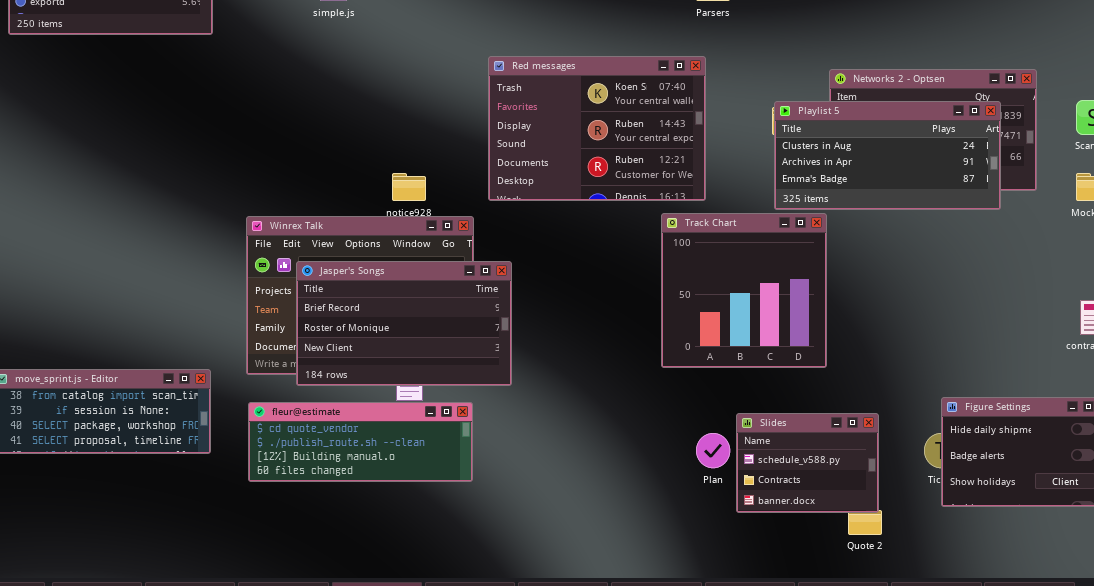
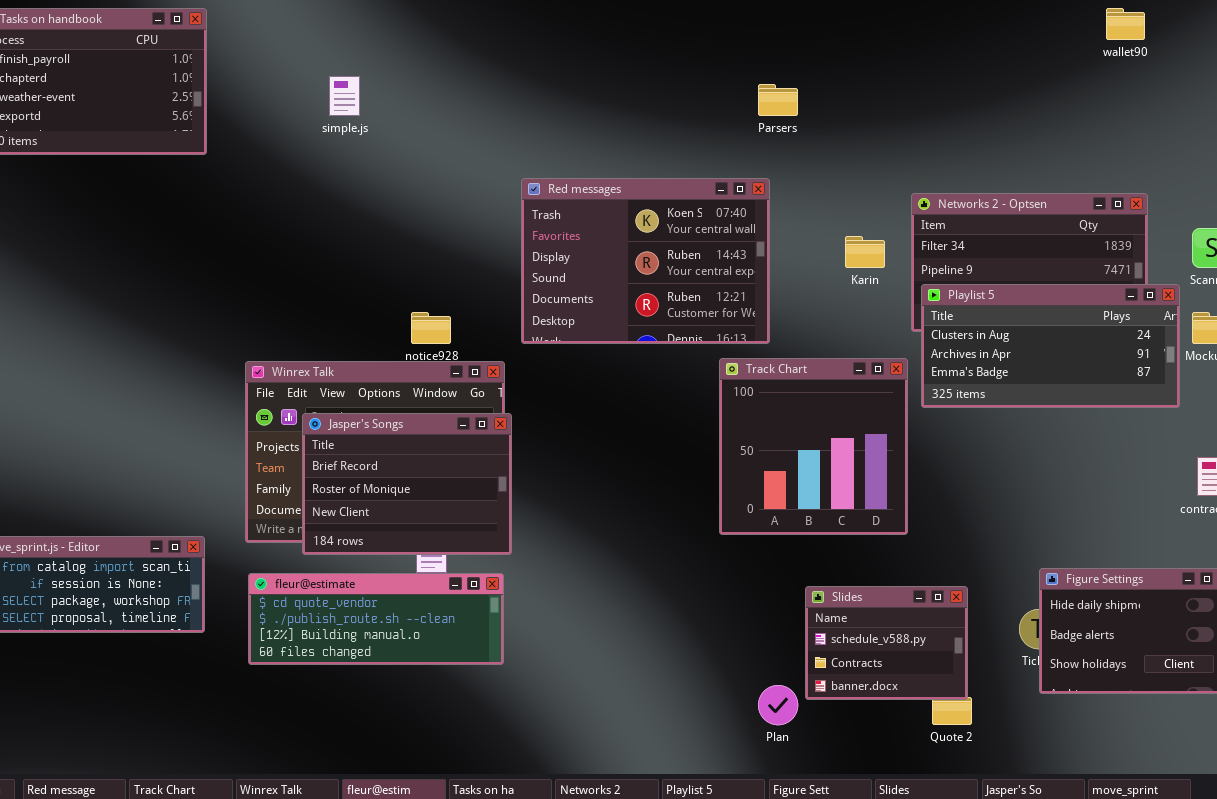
Playlist 5: [774,101,1001,210] -> [921,284,1180,408], moved
Jasper's Songs: [296,261,512,386] -> [302,413,512,555], resized
Plan: [696,433,730,468] -> [758,685,798,725], moved

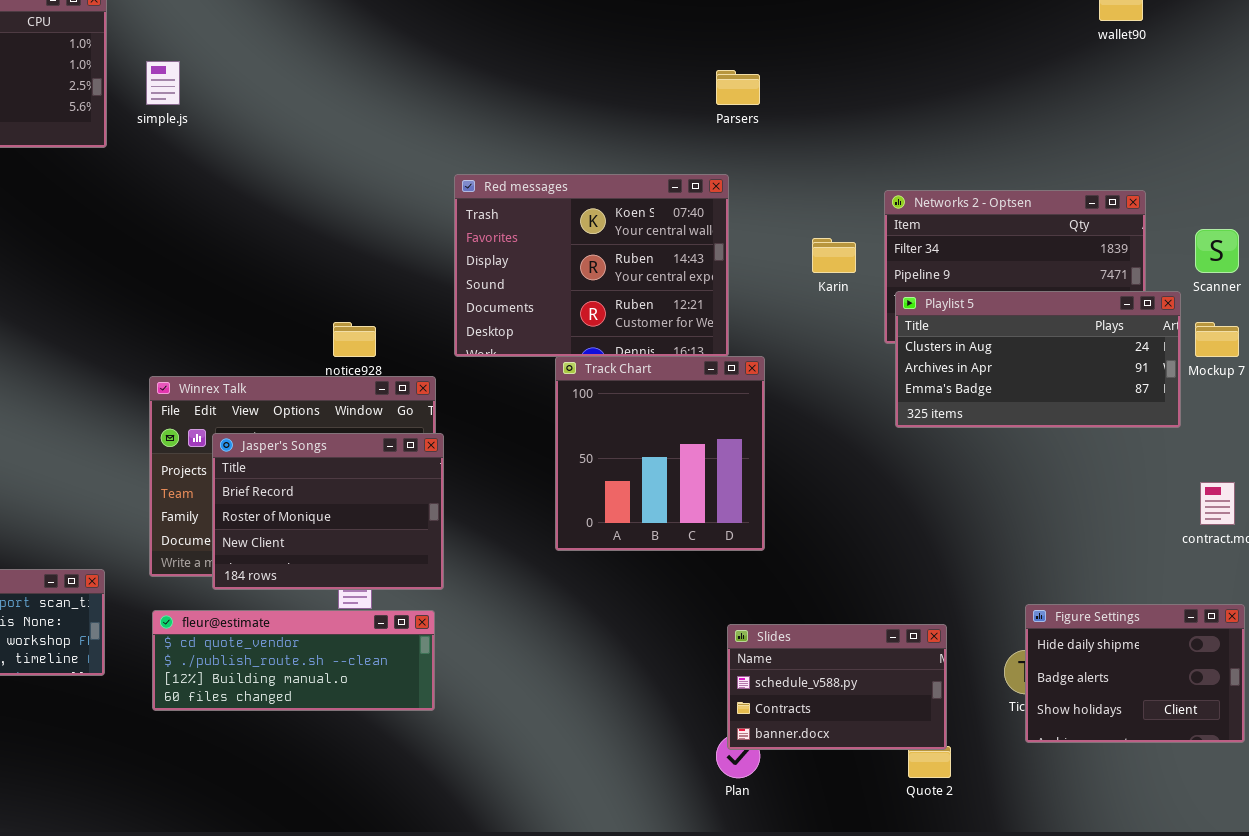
simple.js: [329,76,360,116] -> [146,61,180,105], moved
Track Chart: [719,358,908,535] -> [555,356,765,551], moved
Slides: [805,586,968,700] -> [727,624,947,750], resized

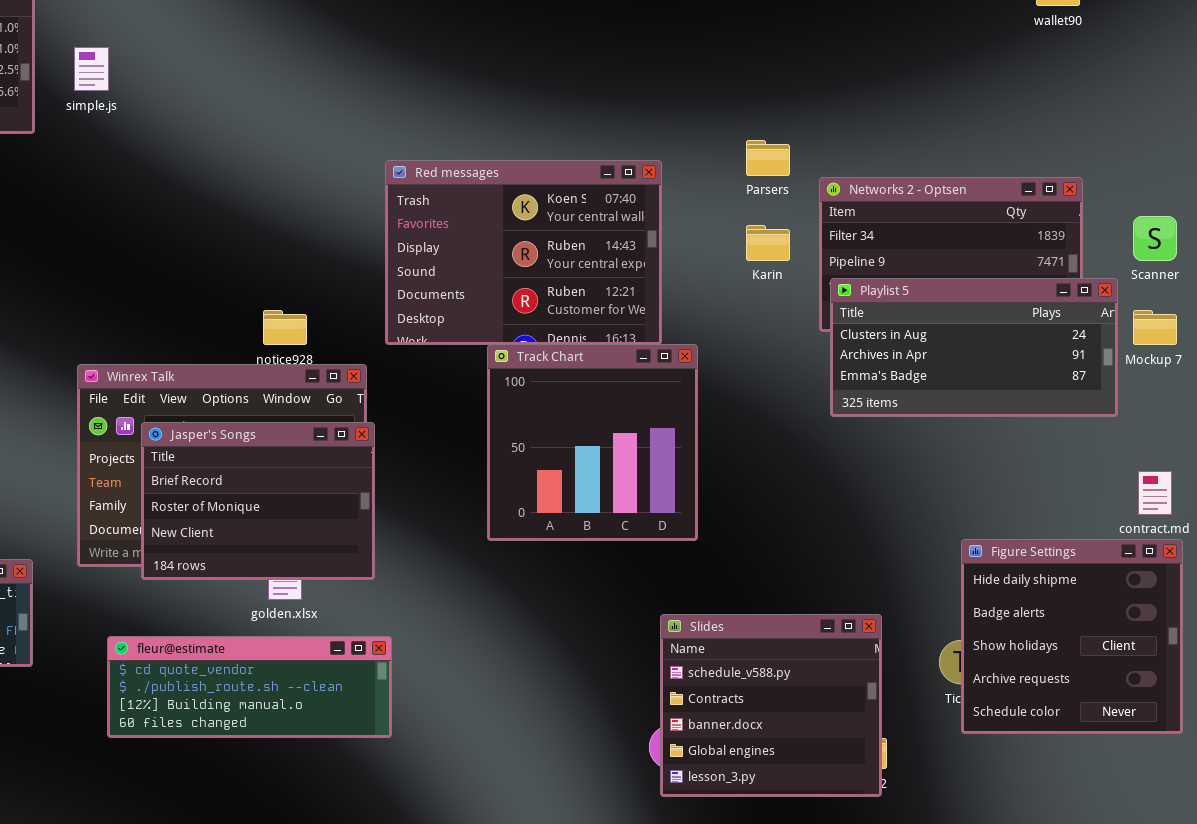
Parsers: [716,70,760,105] -> [746,140,790,176], moved
Figure Settings: [1025,604,1245,743] -> [961,539,1183,734], resized
fleur@estimate: [152,610,435,711] -> [107,636,392,738], moved
Slides: [727,624,947,750] -> [660,614,882,797], resized

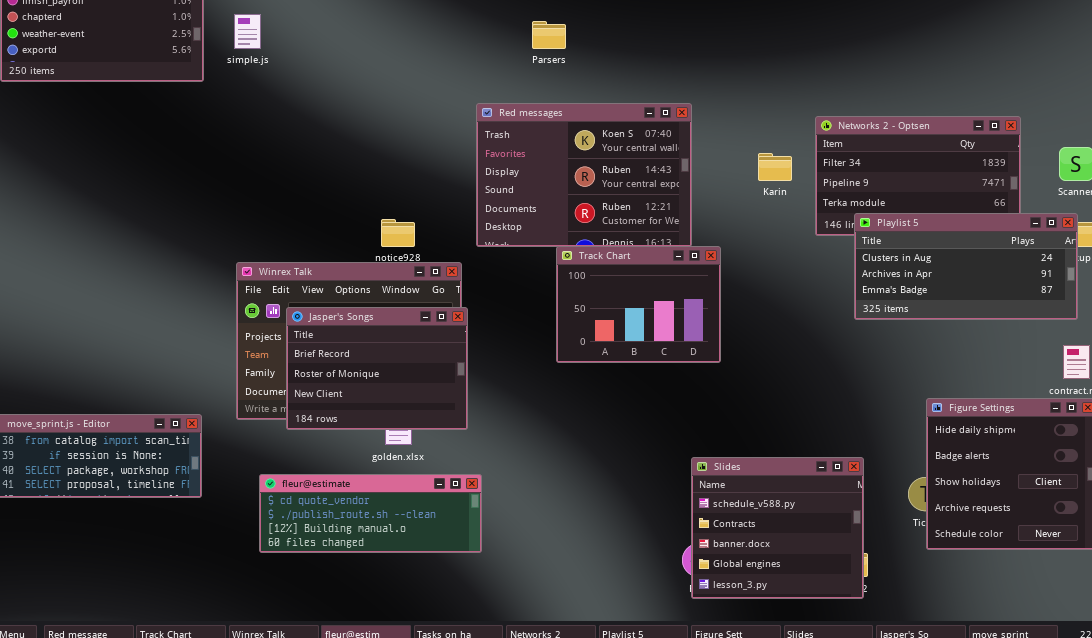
Parsers: [746,140,790,176] -> [532,21,566,49], moved
Playlist 5: [830,278,1118,417] -> [854,213,1078,320], moved
Track Chart: [487,344,698,541] -> [556,246,721,363], resized

